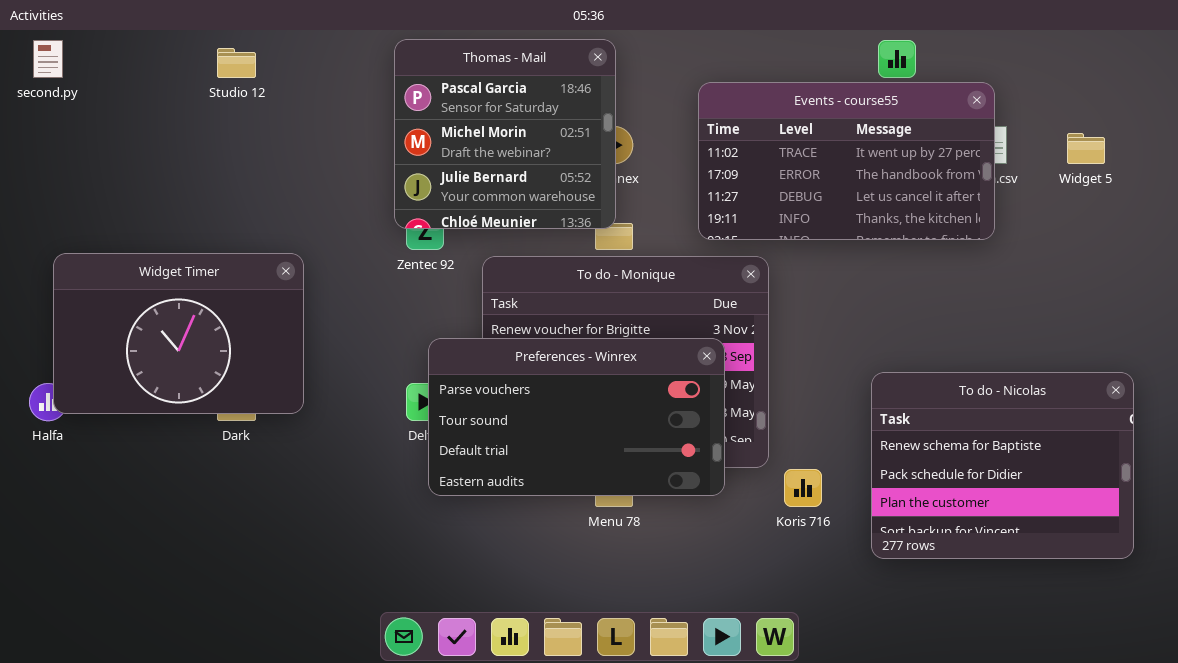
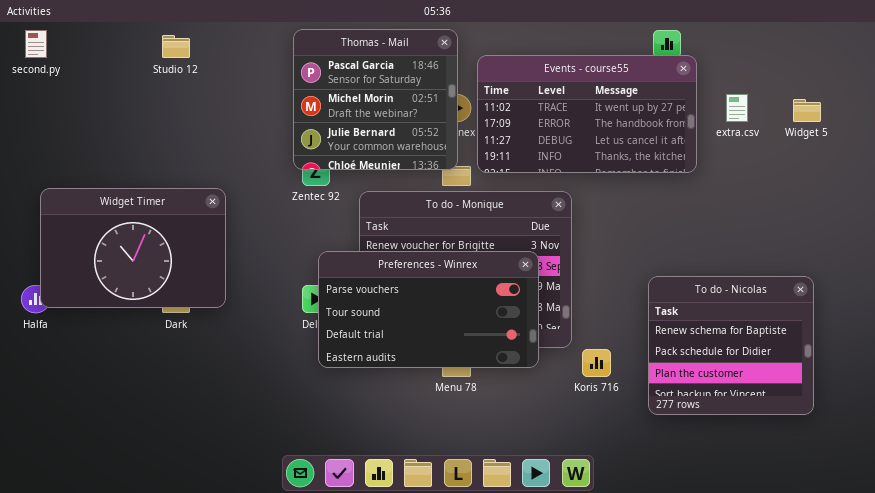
Events - course55: [698,82,995,240] -> [477,55,697,173], moved
To do - Nicolas: [871,372,1134,559] -> [648,276,814,415], resized

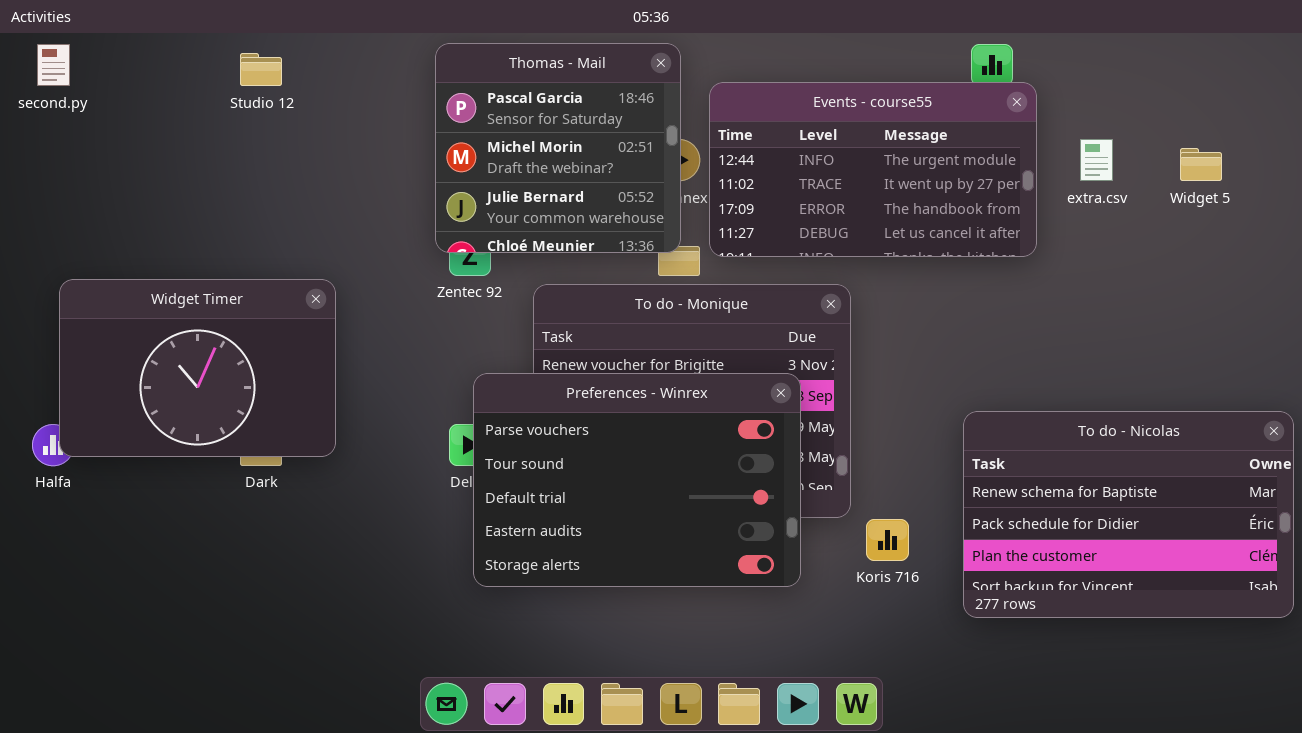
Events - course55: [477,55,697,173] -> [709,82,1037,257], scrolled up 1 row
Preferences - Winrex: [318,251,539,368] -> [473,373,801,587], resized
To do - Nicolas: [648,276,814,415] -> [963,411,1294,618], resized

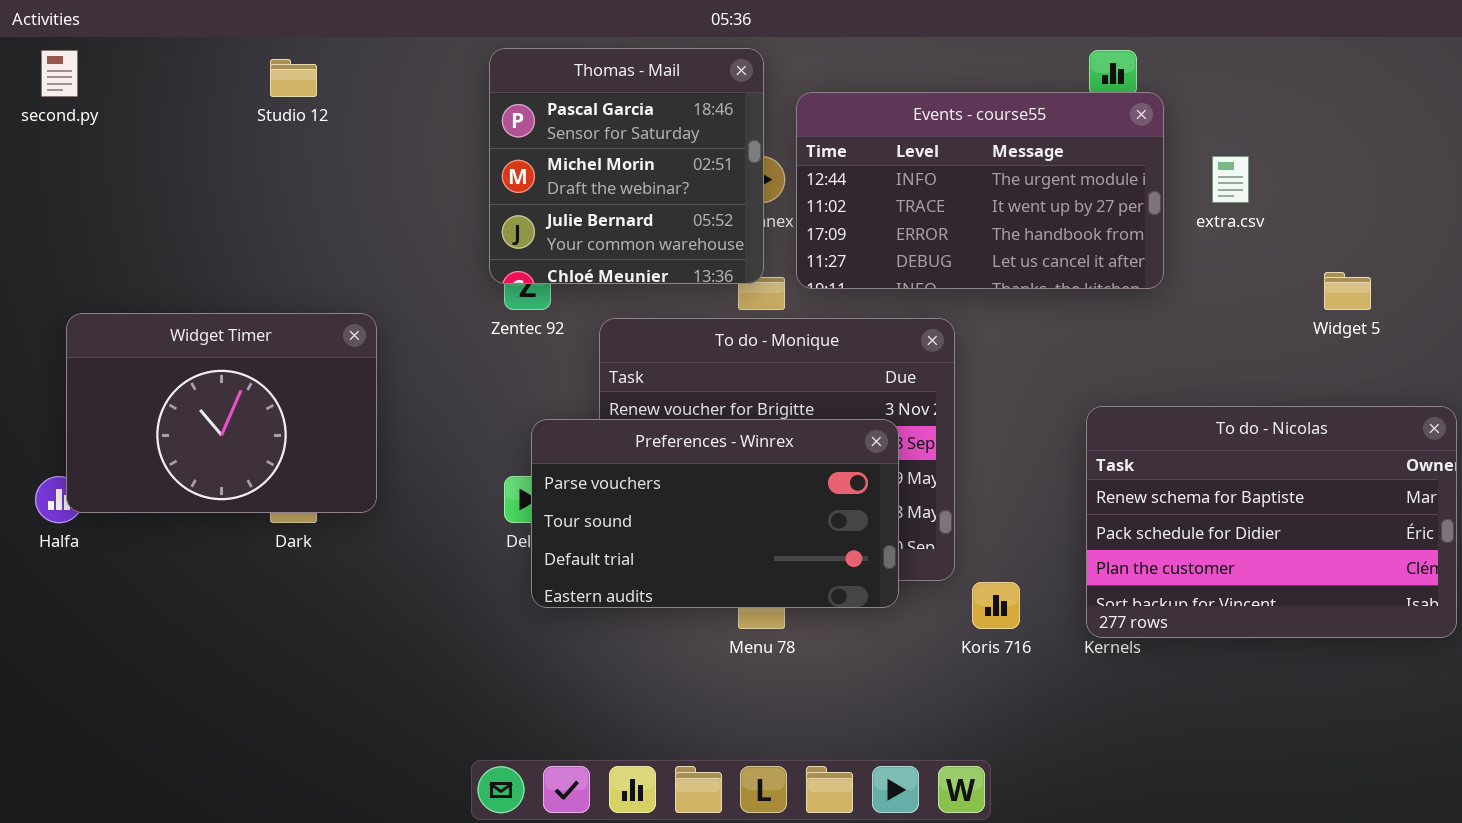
Widget 5: [1180,148,1222,181] -> [1324,272,1371,310], moved
Preferences - Winrex: [473,373,801,587] -> [531,419,899,608], resized
To do - Nicolas: [963,411,1294,618] -> [1086,406,1457,638], moved

